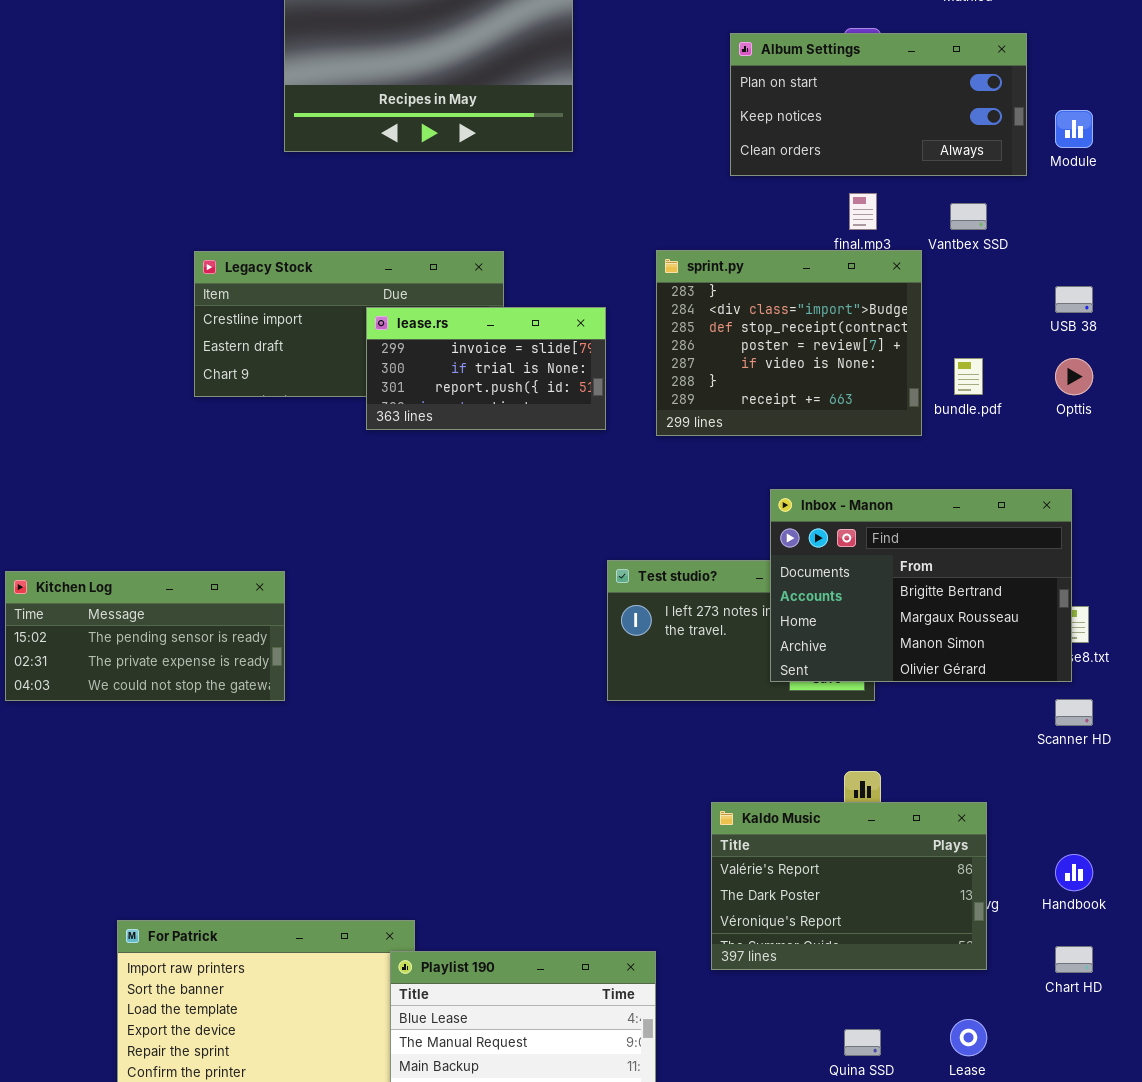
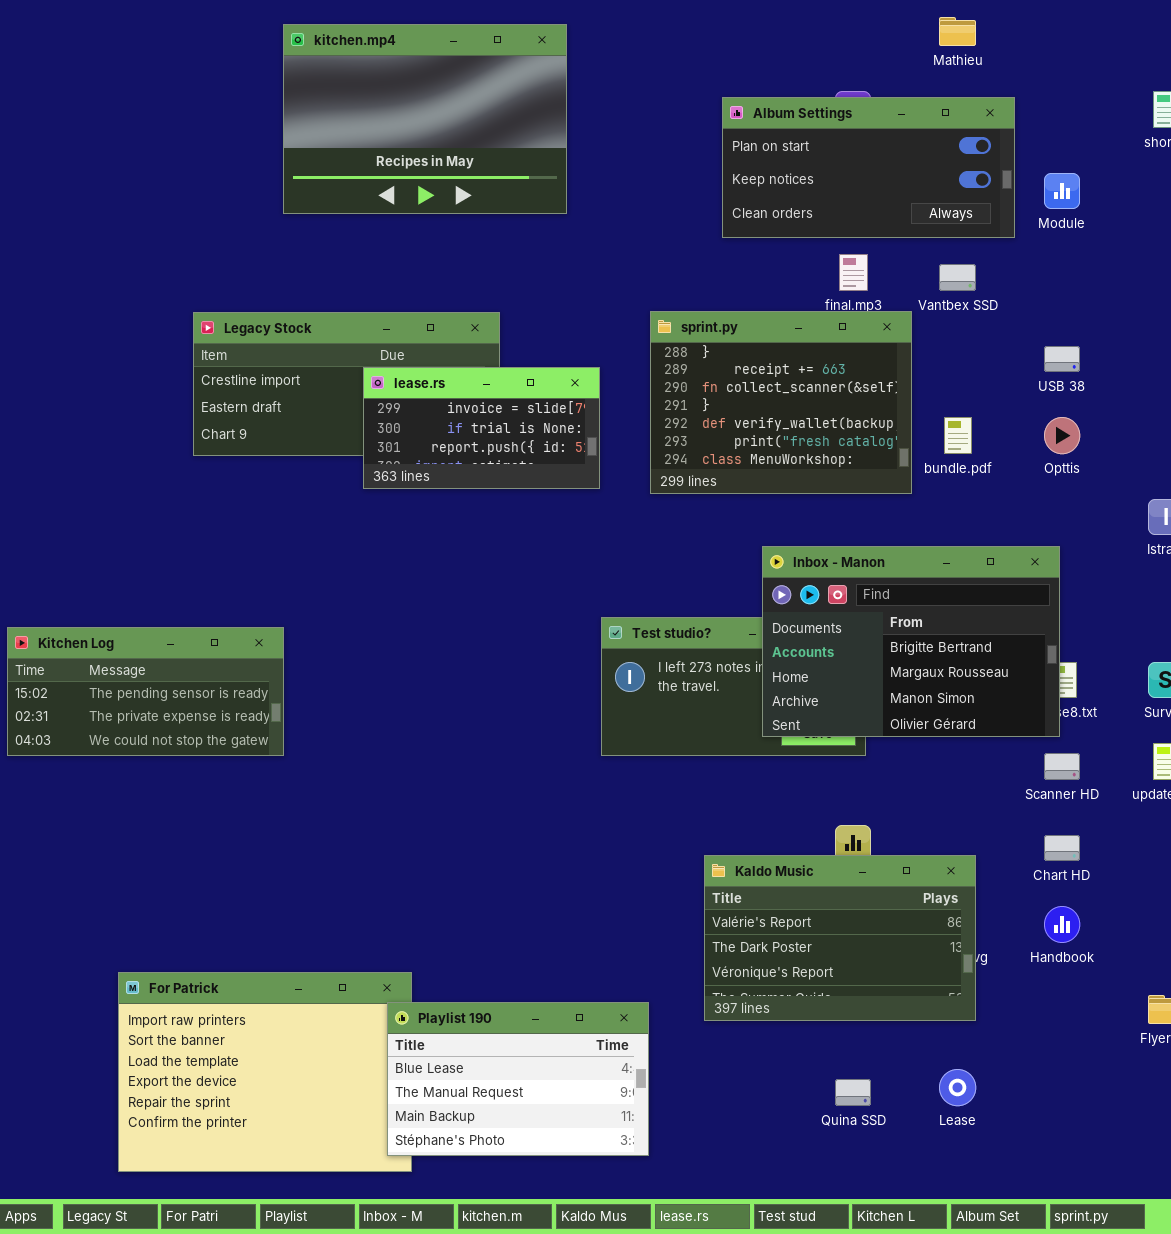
sprint.py: [656,250,922,436] -> [650,311,912,494], scrolled down 5 rows
Chart HD: [1055,946,1093,973] -> [1044,835,1080,861], moved

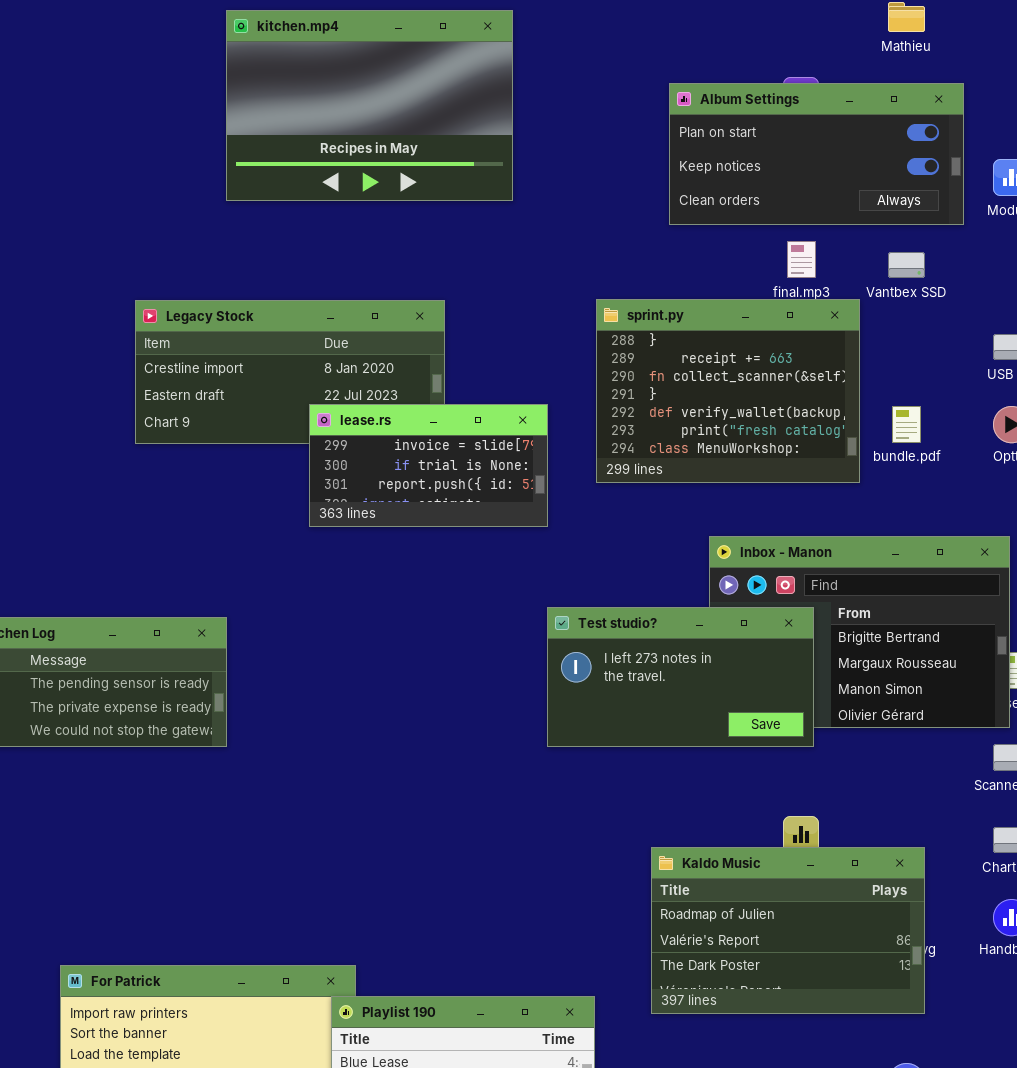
lease.rs: [363,367,600,489] -> [309,404,548,527], moved
Test studio?: [601,617,866,756] -> [547,607,814,747], raised
Kaldo Music: [704,855,976,1021] -> [651,847,925,1014], scrolled up 1 row

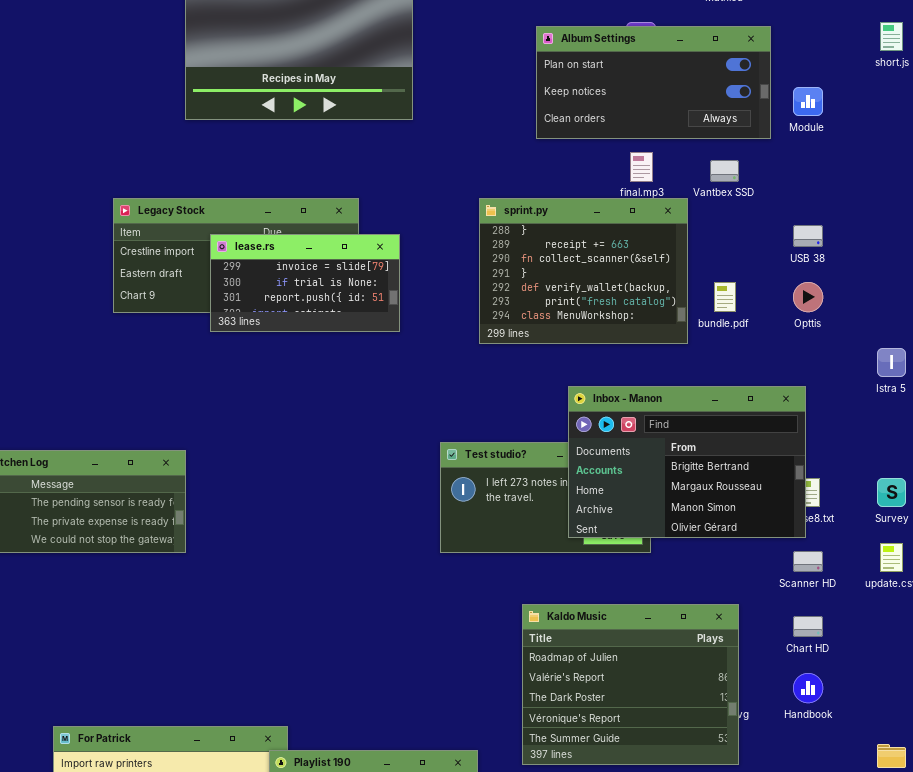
lease.rs: [309,404,548,527] -> [210,234,400,332], moved
Inbox - Manon: [709,536,1010,728] -> [568,386,806,538], raised
Kaldo Music: [651,847,925,1014] -> [522,604,739,765], resized

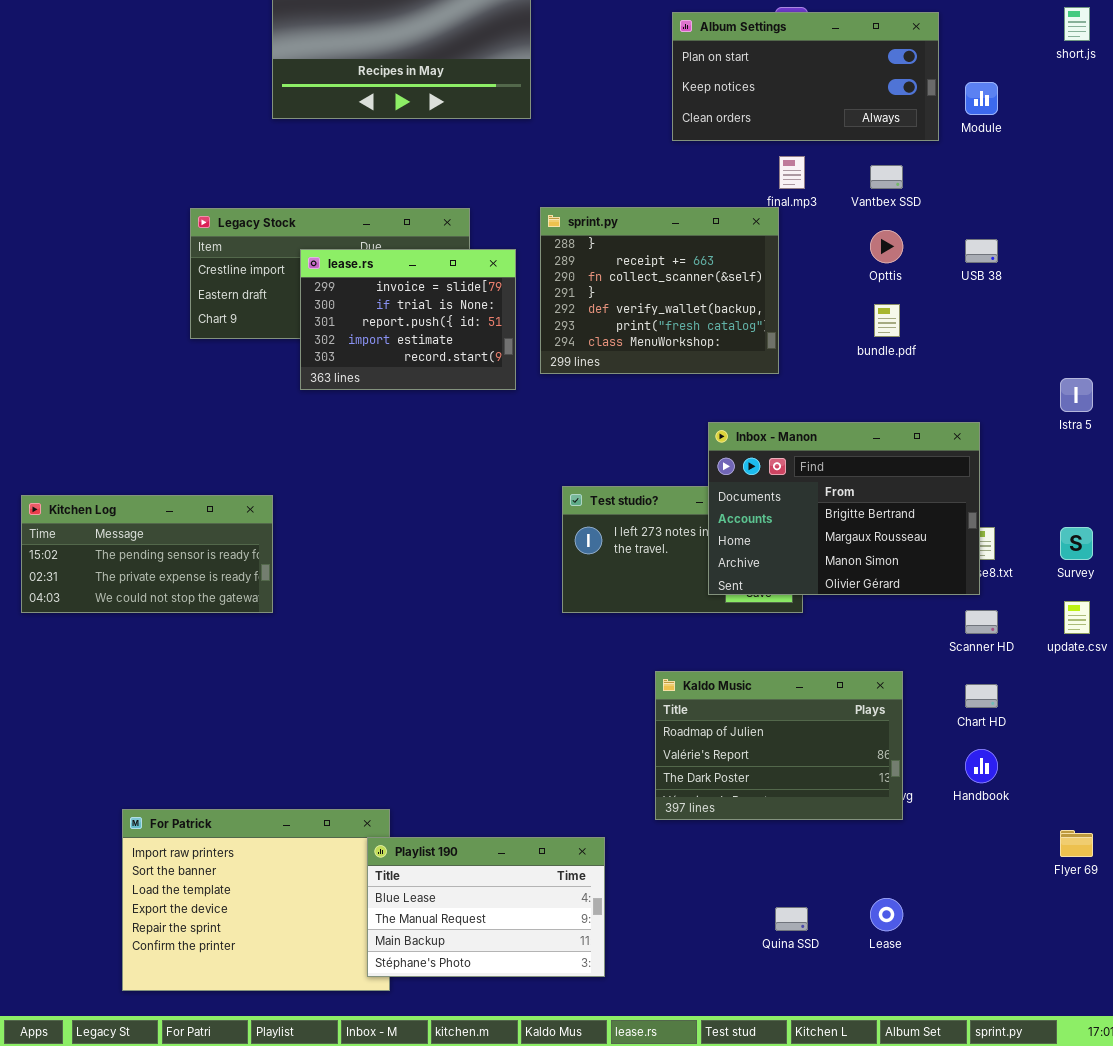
sprint.py: [479,198,688,344] -> [540,207,779,374], moved
lease.rs: [210,234,400,332] -> [300,249,516,390], resized
Opttis: [793,282,823,312] -> [870,230,903,263], moved
Kaldo Music: [522,604,739,765] -> [655,671,903,820], resized

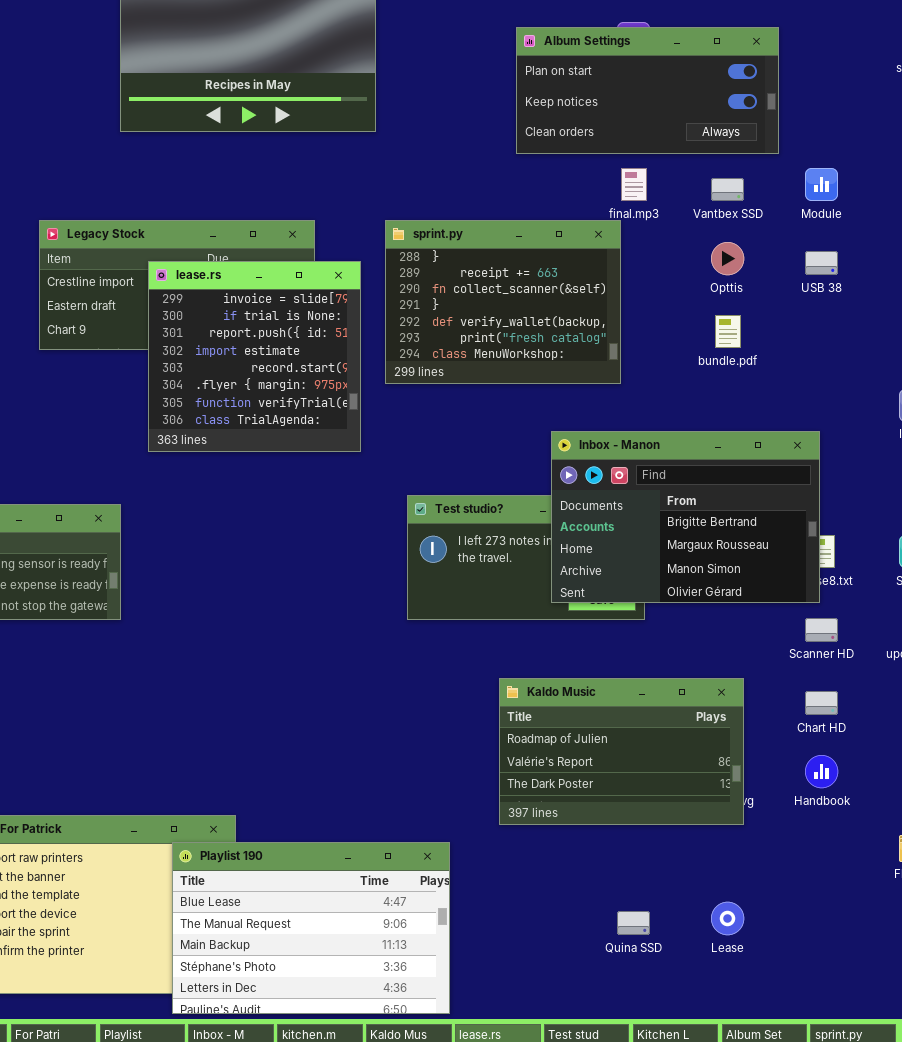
Module: [965,82,998,115] -> [805,168,838,201], moved
lease.rs: [300,249,516,390] -> [148,261,361,452], resized
Playlist 190: [367,837,605,977] -> [172,842,450,1014], resized

